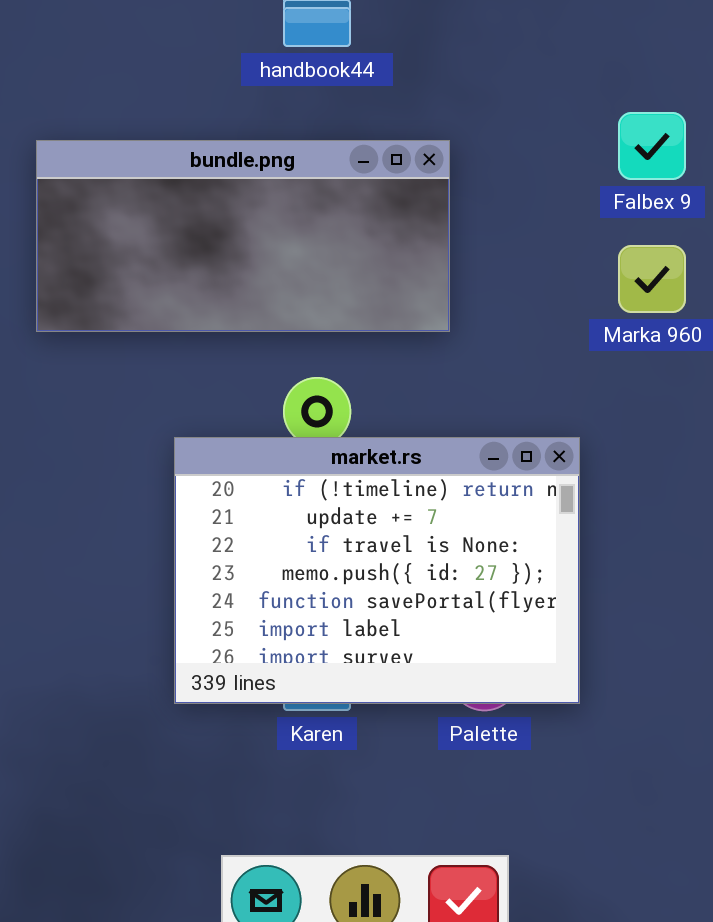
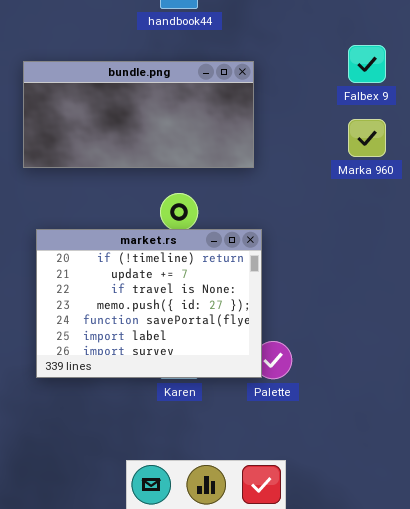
market.rs: [174,437,580,704] -> [36,229,262,378], moved

